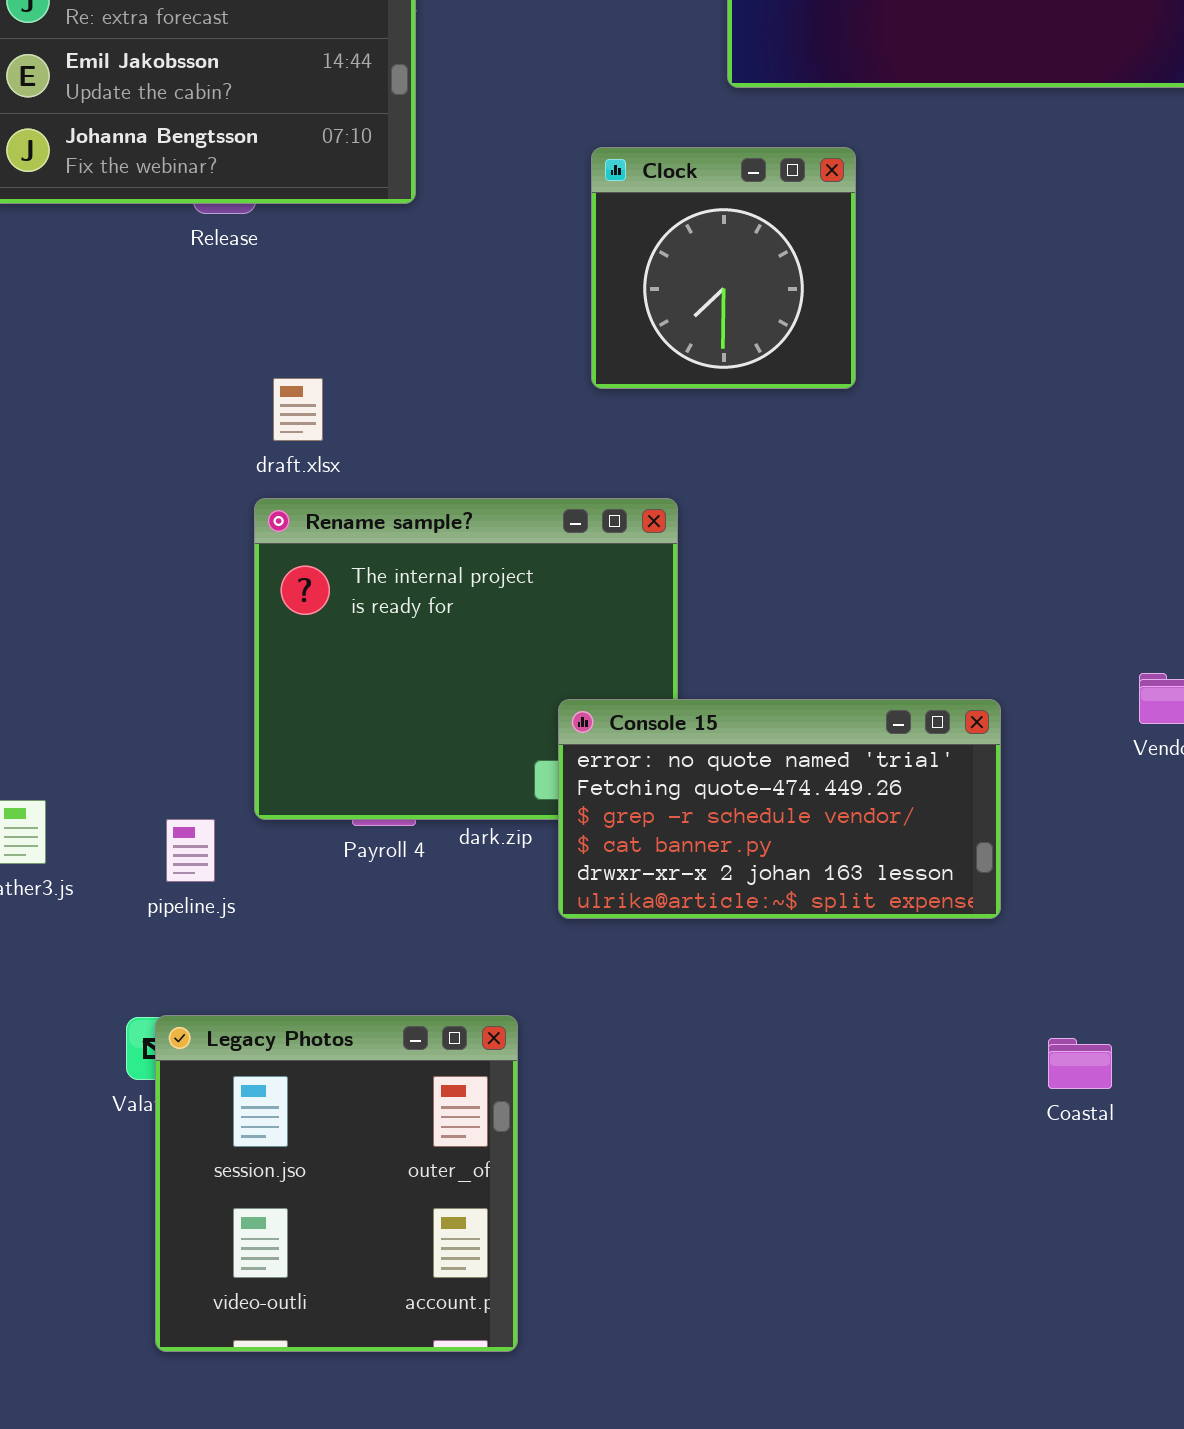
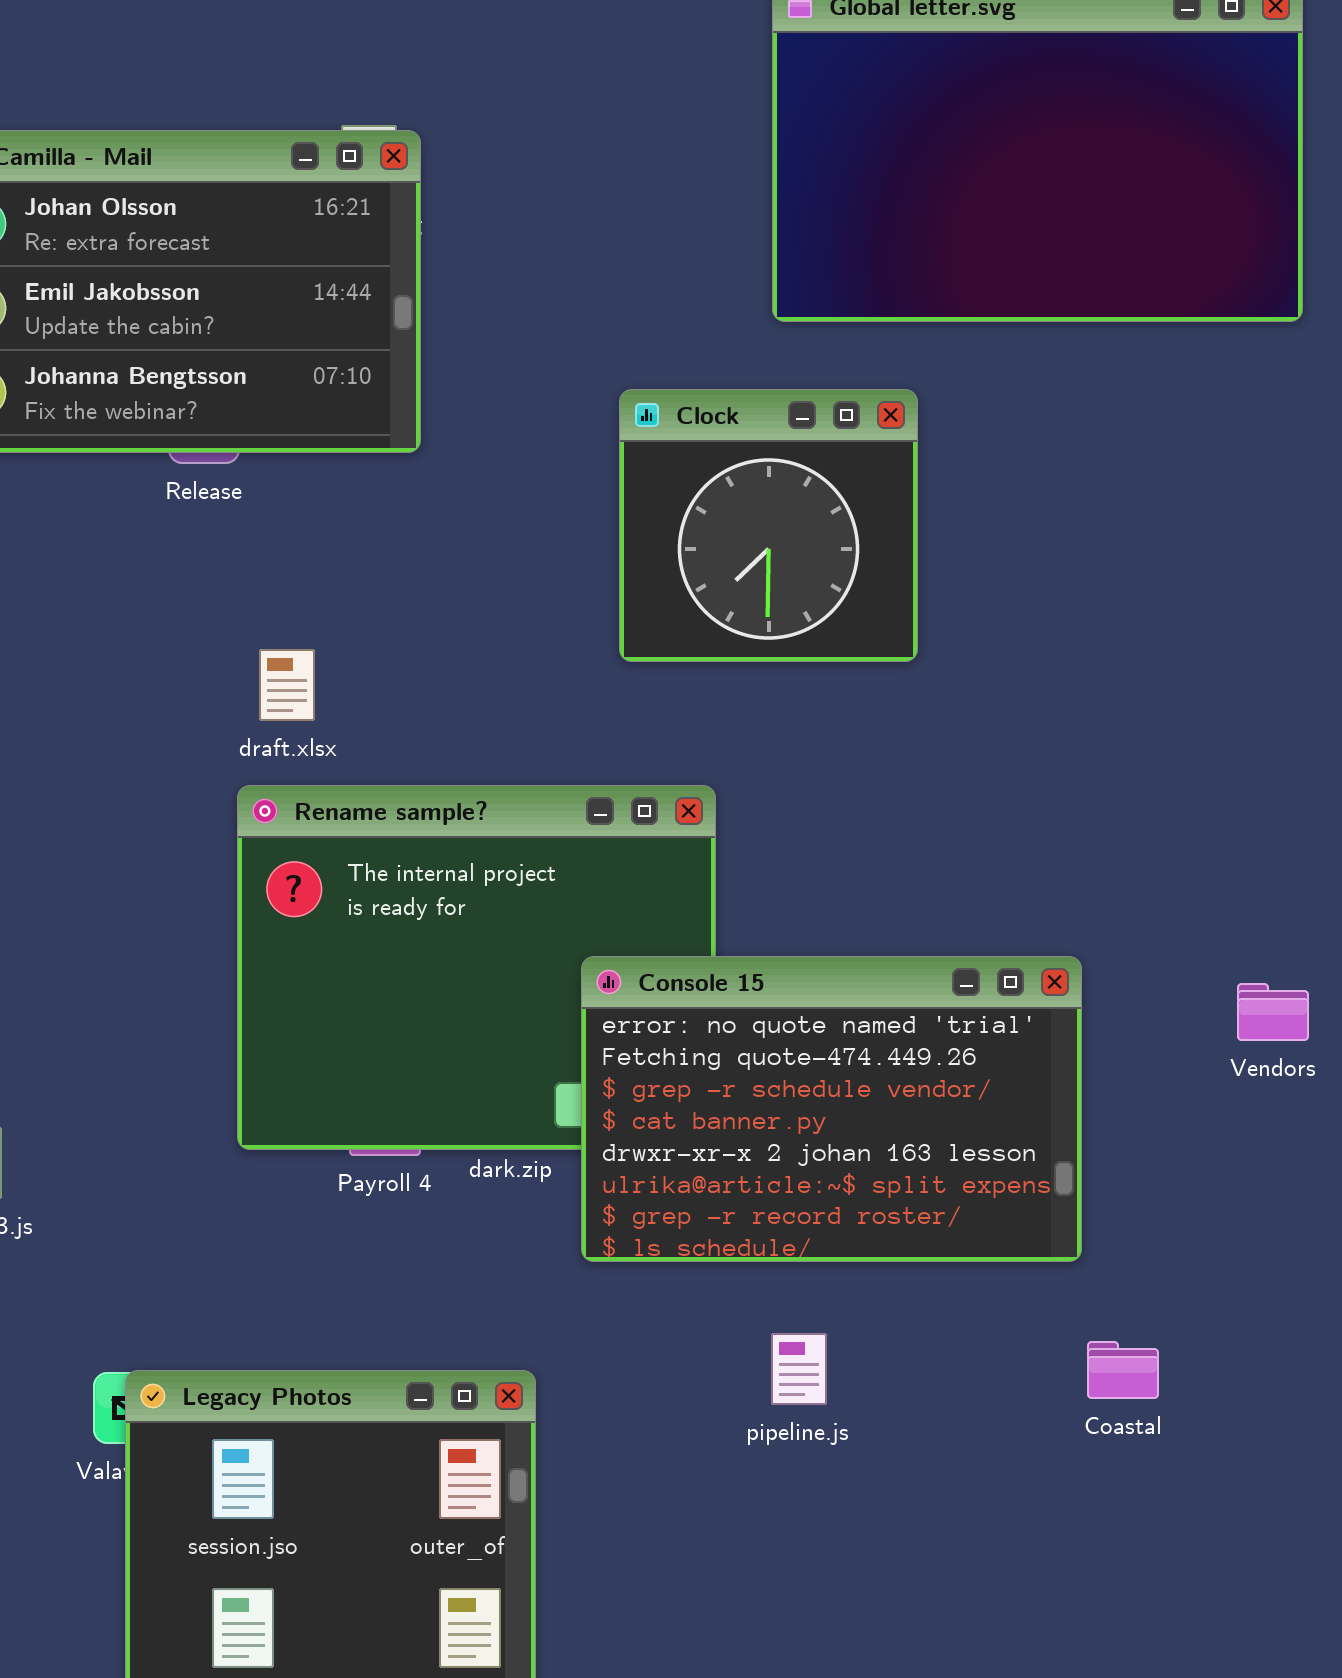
Console 15: [558,699,1001,919] -> [581,956,1082,1262], resized
pipeline.js: [166,819,215,882] -> [771,1333,827,1405], moved
Coastal: [1048,1038,1112,1089] -> [1087,1341,1159,1399], moved

